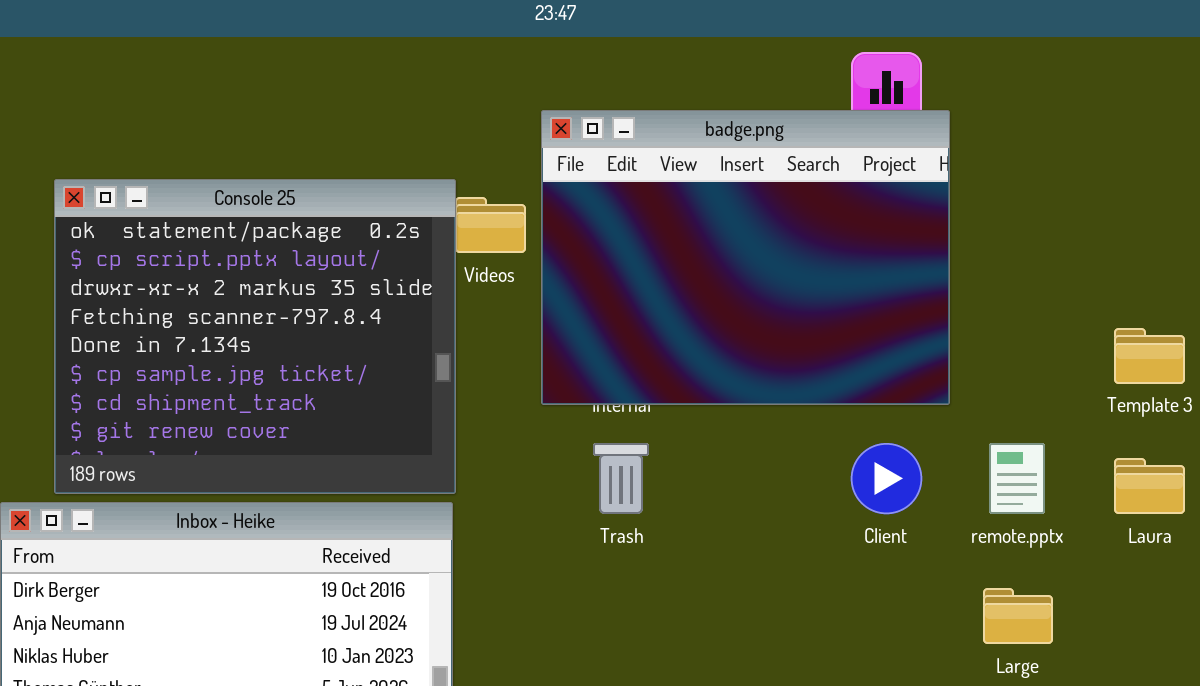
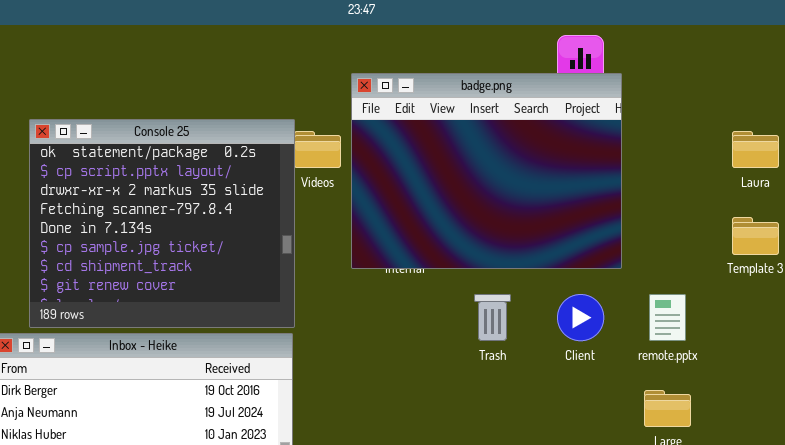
Trash: [593,443,649,514] -> [474,294,511,341], moved
Laura: [1114,458,1185,514] -> [732,131,779,168], moved

